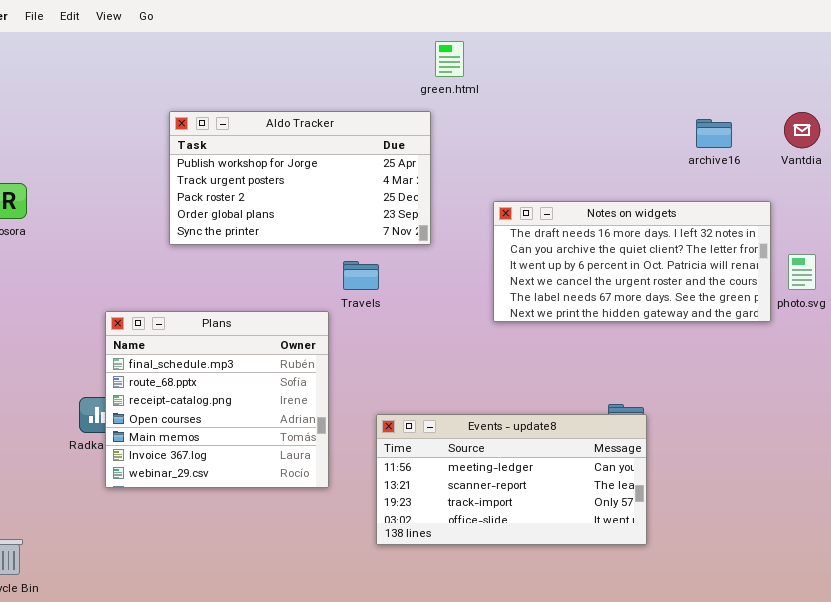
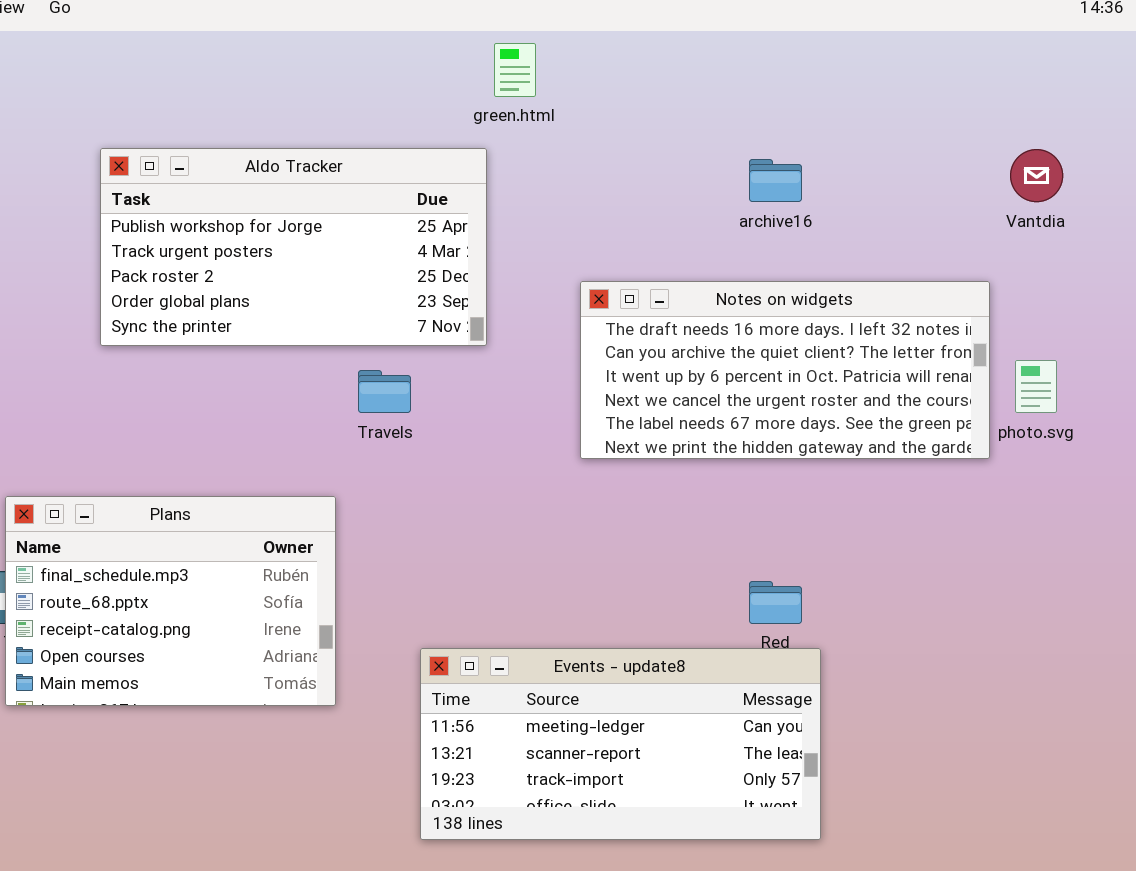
archive16: [696,119,732,148] -> [749,159,802,202], moved
Plans: [105,311,329,488] -> [5,496,336,706], resized
Events - update8: [376,414,647,545] -> [420,648,821,840], moved

